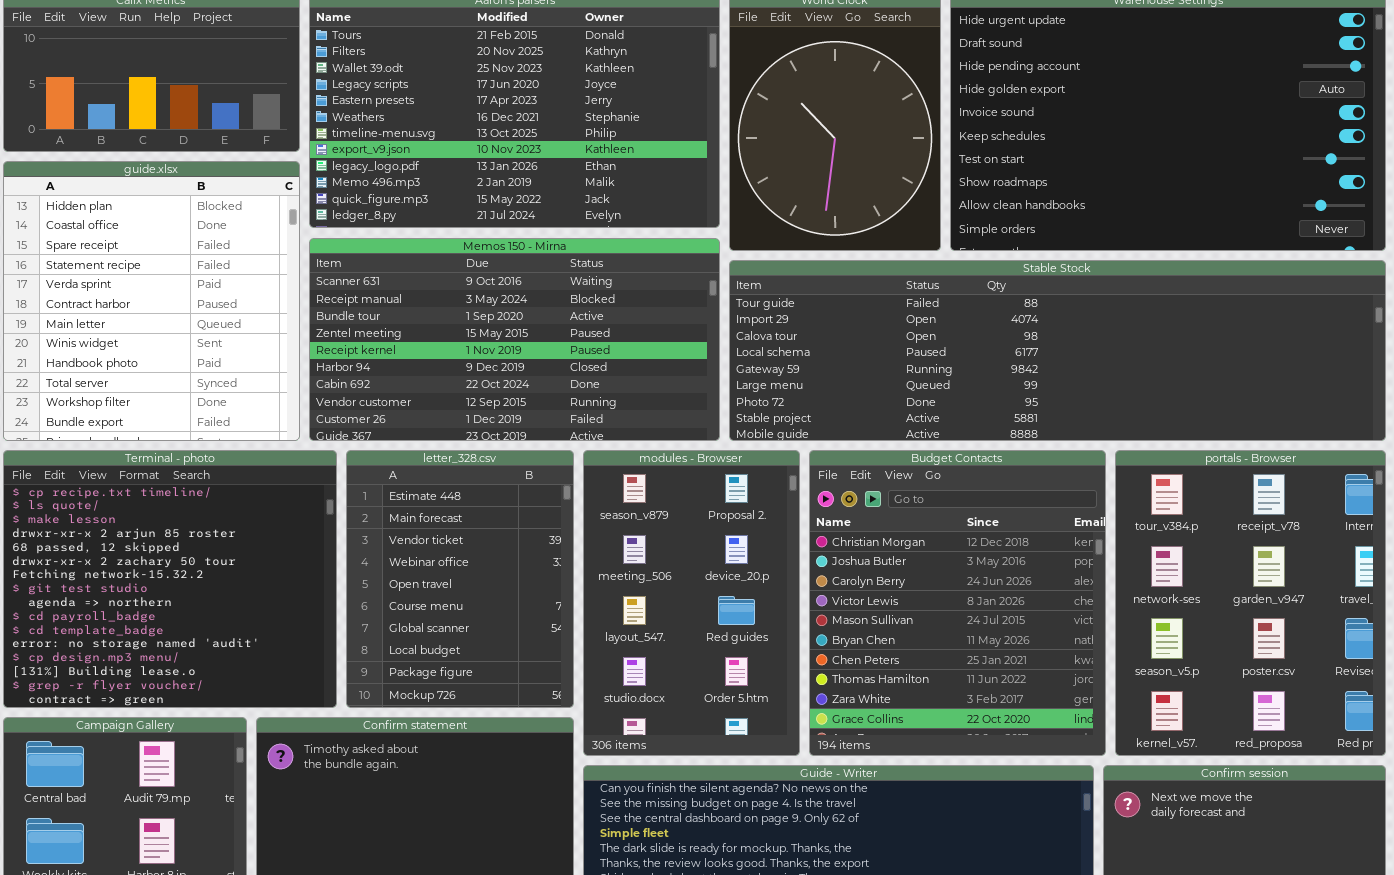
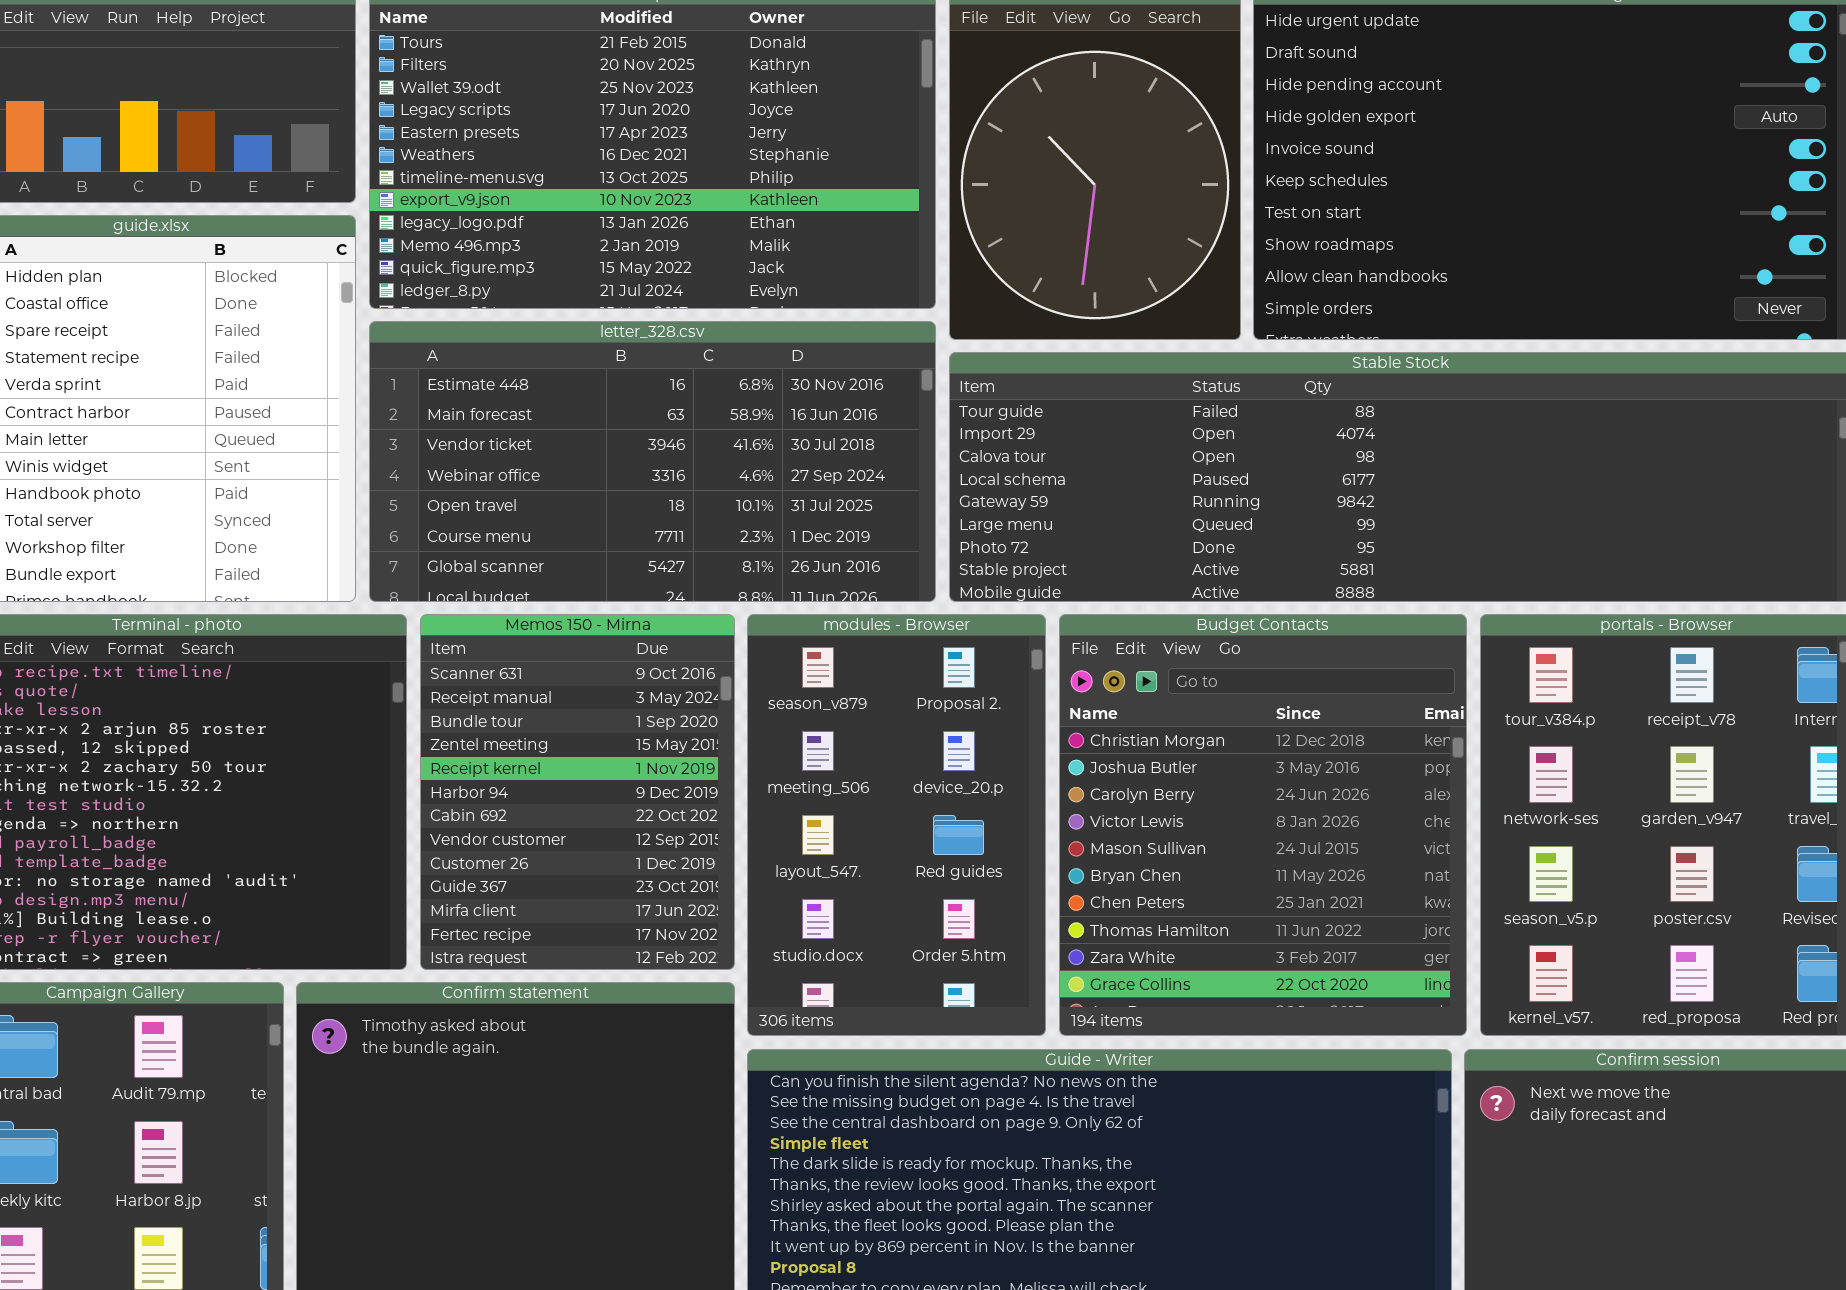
Memos 150 - Mirna: [309,238,720,441] -> [420,614,735,970], moved, resized
letter_328.csv: [346,450,574,708] -> [369,321,936,602], moved, resized

